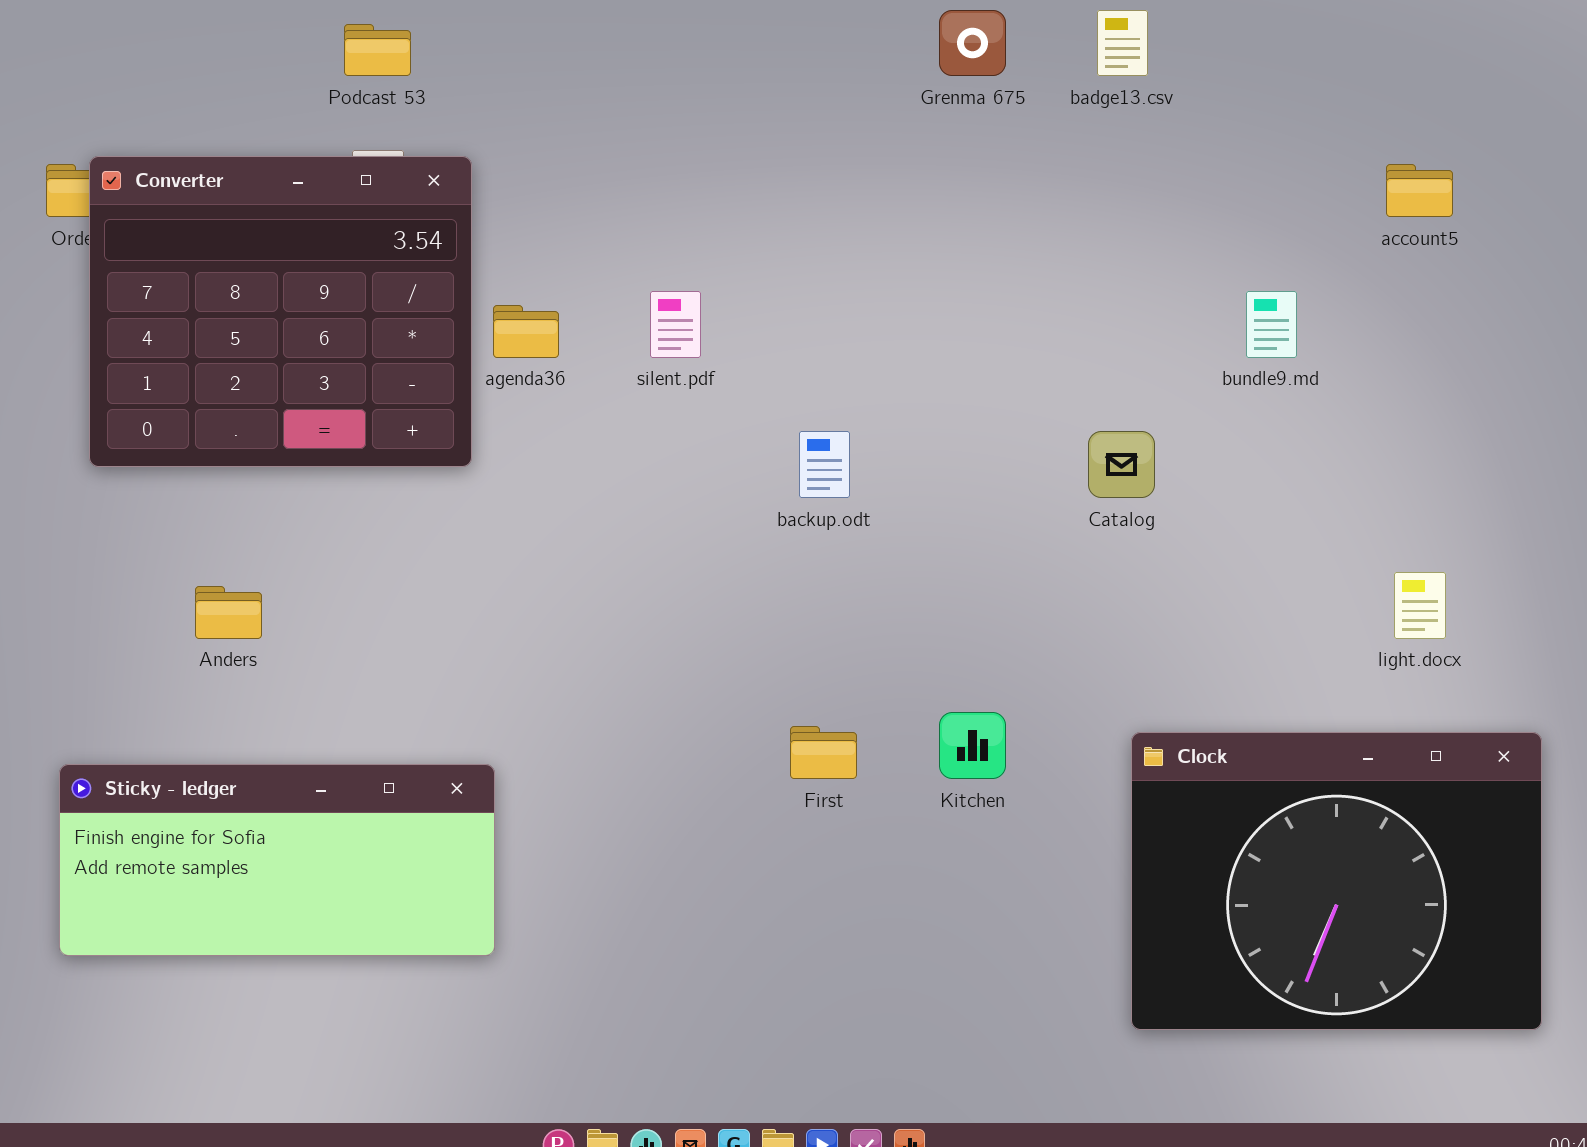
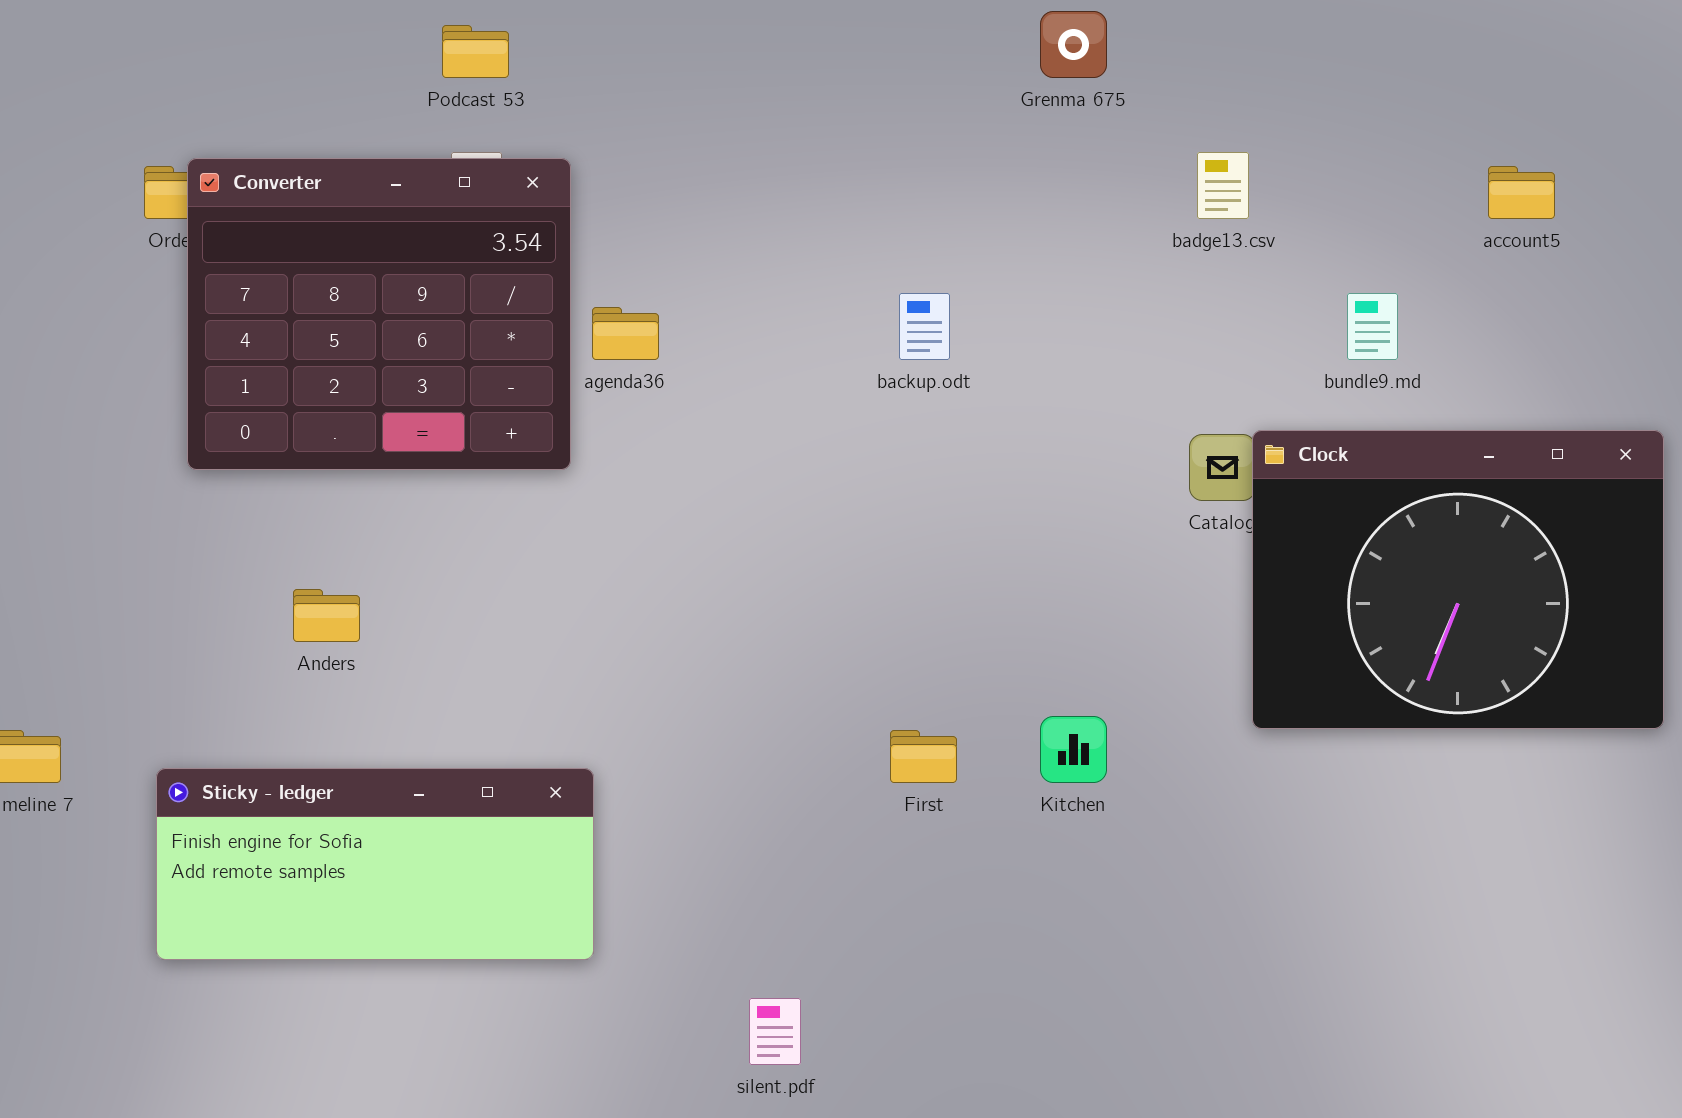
badge13.csv: [1097,10,1148,76] -> [1197,152,1249,219], moved
silent.pdf: [650,291,701,358] -> [749,998,801,1065], moved
backup.odt: [799,431,850,498] -> [899,293,950,360], moved
Clock: [1131,732,1542,1030] -> [1252,430,1664,729], moved

